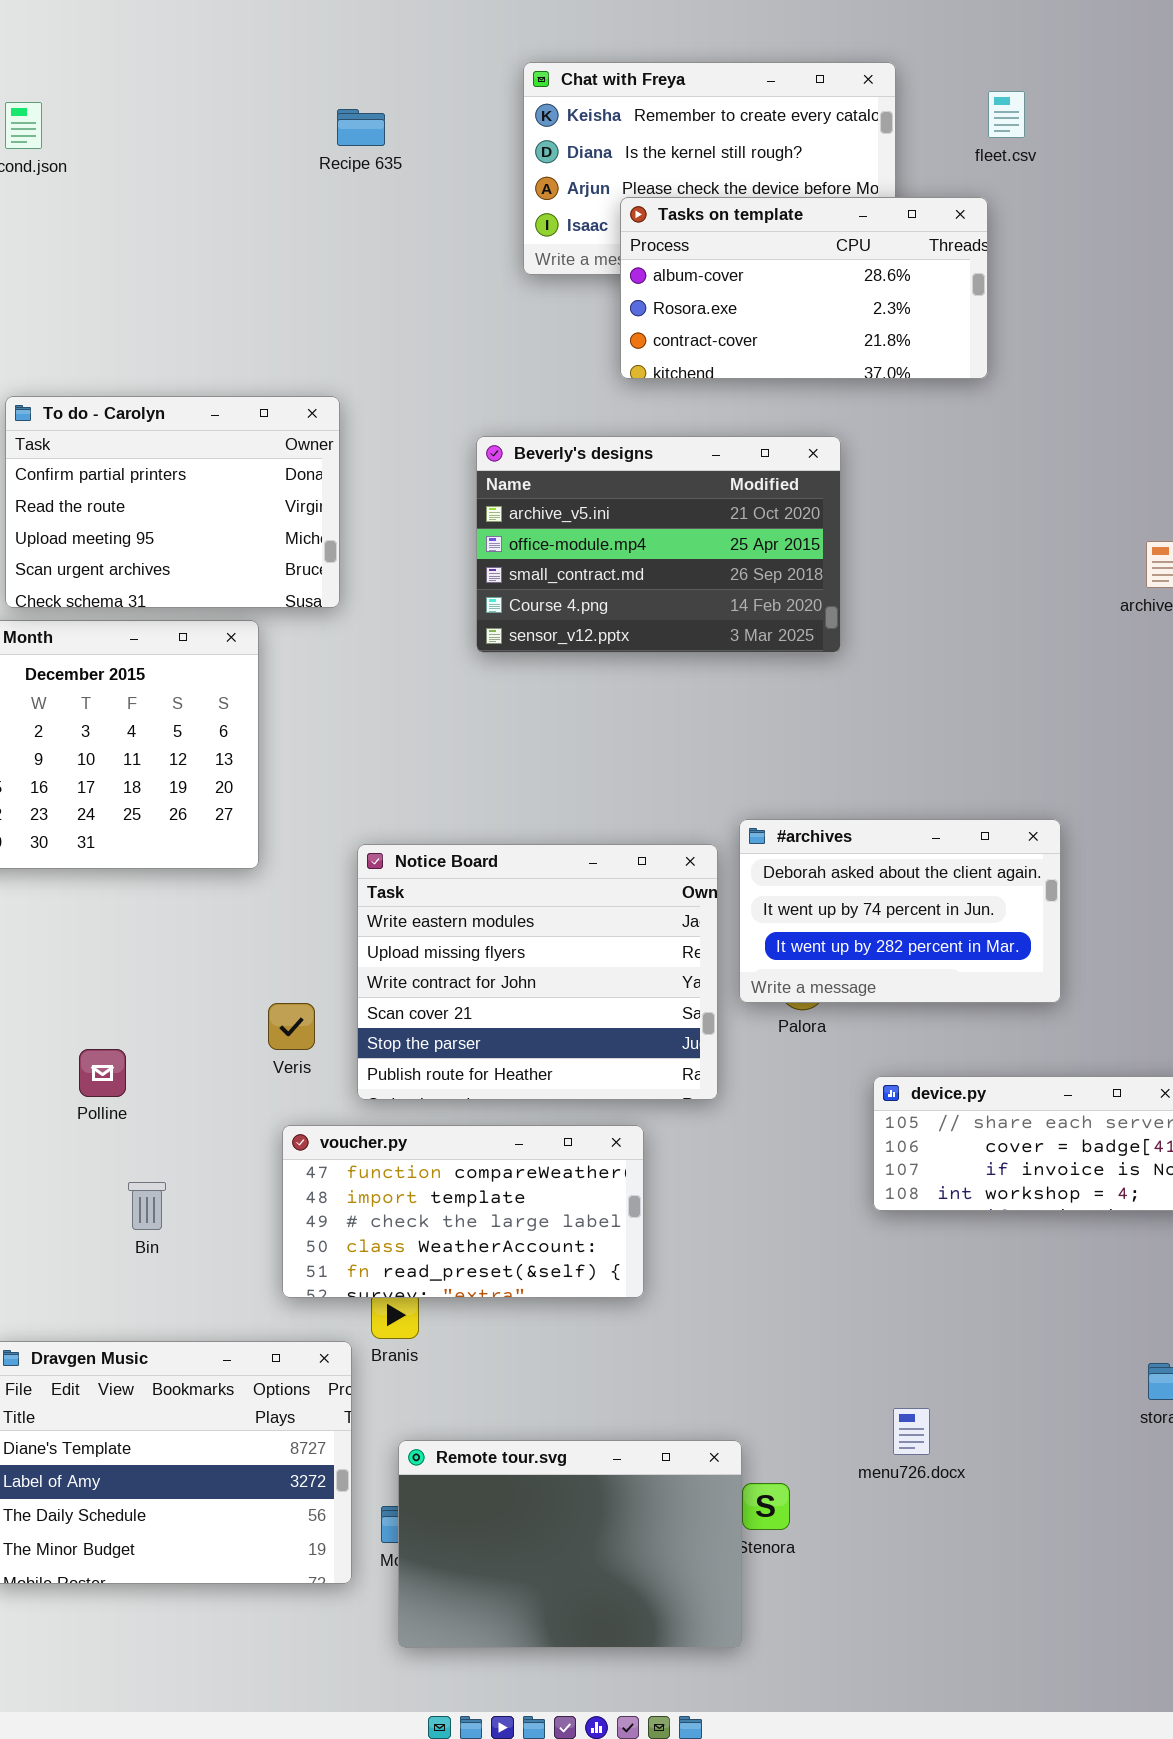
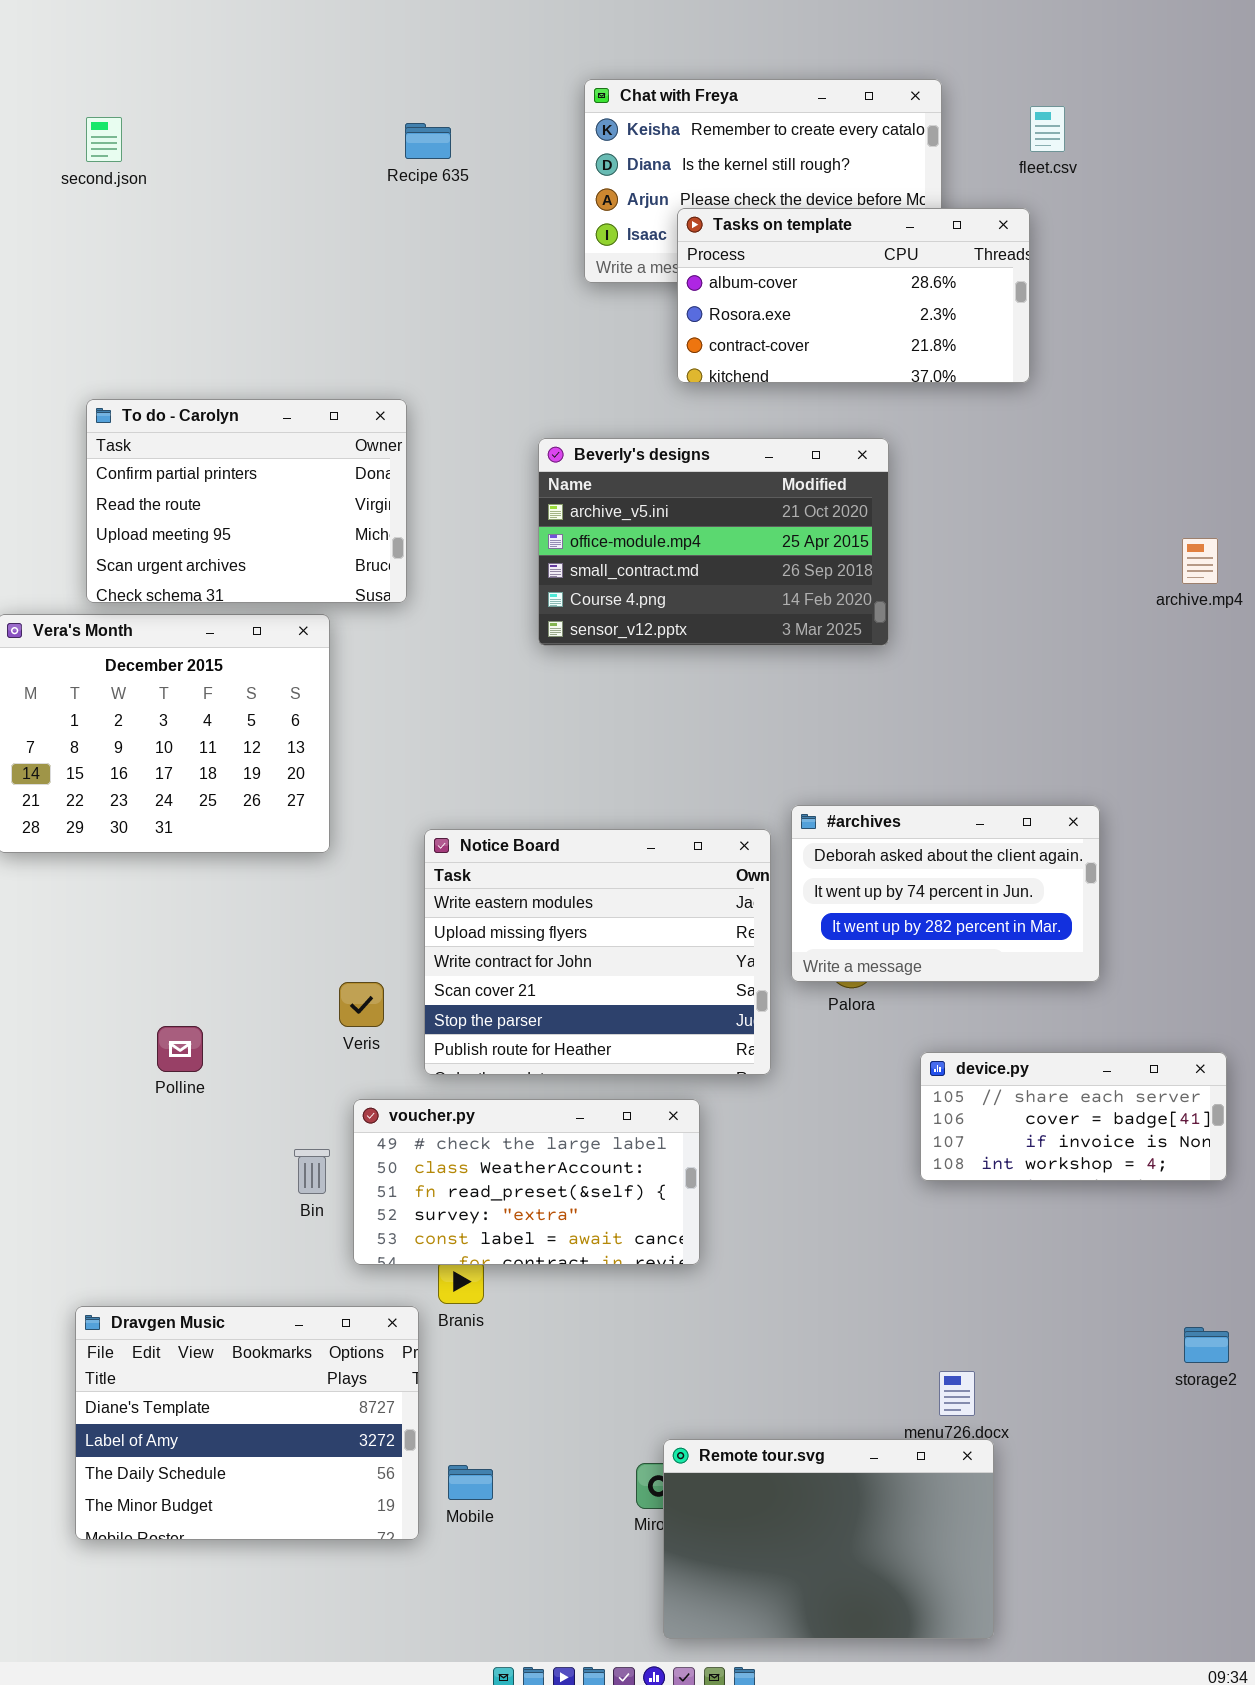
voucher.py: [282,1125,644,1298] -> [353,1099,700,1265], scrolled down 2 rows
Bin: [128,1182,166,1230] -> [294,1149,330,1194], moved
Remote tour.svg: [398,1440,742,1648] -> [663,1439,994,1639], moved

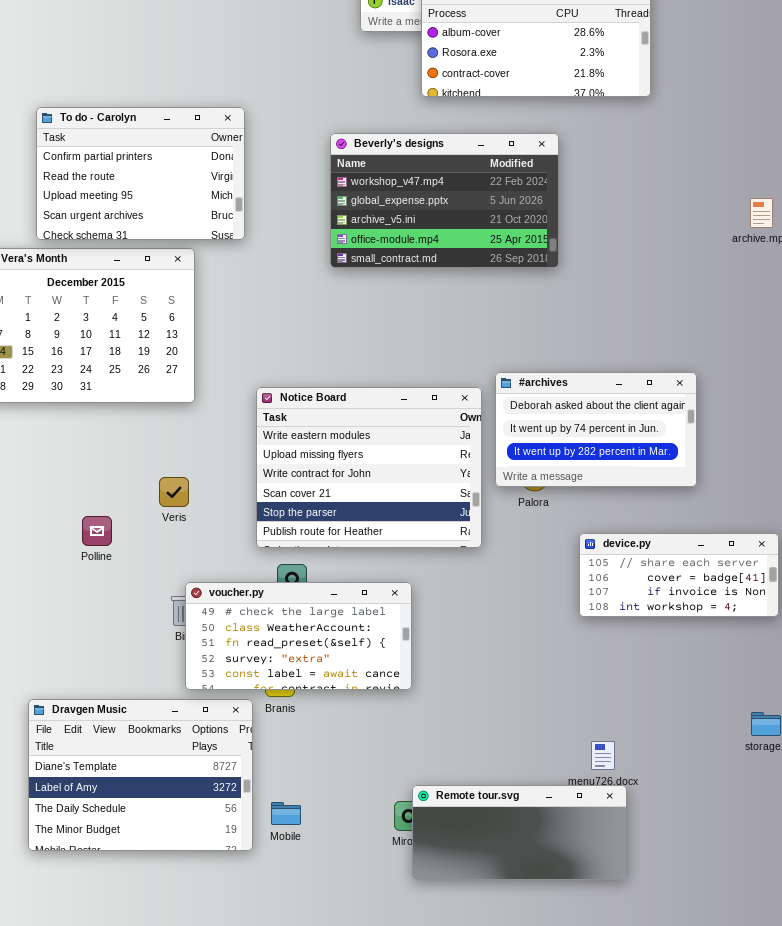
Beverly's designs: [538,438,889,646] -> [330,133,559,268], scrolled up 2 rows
Veris: [339,982,384,1027] -> [159,477,189,507], moved
voucher.py: [353,1099,700,1265] -> [185,582,412,690], moved
Remote tour.svg: [663,1439,994,1639] -> [412,785,627,880], resized

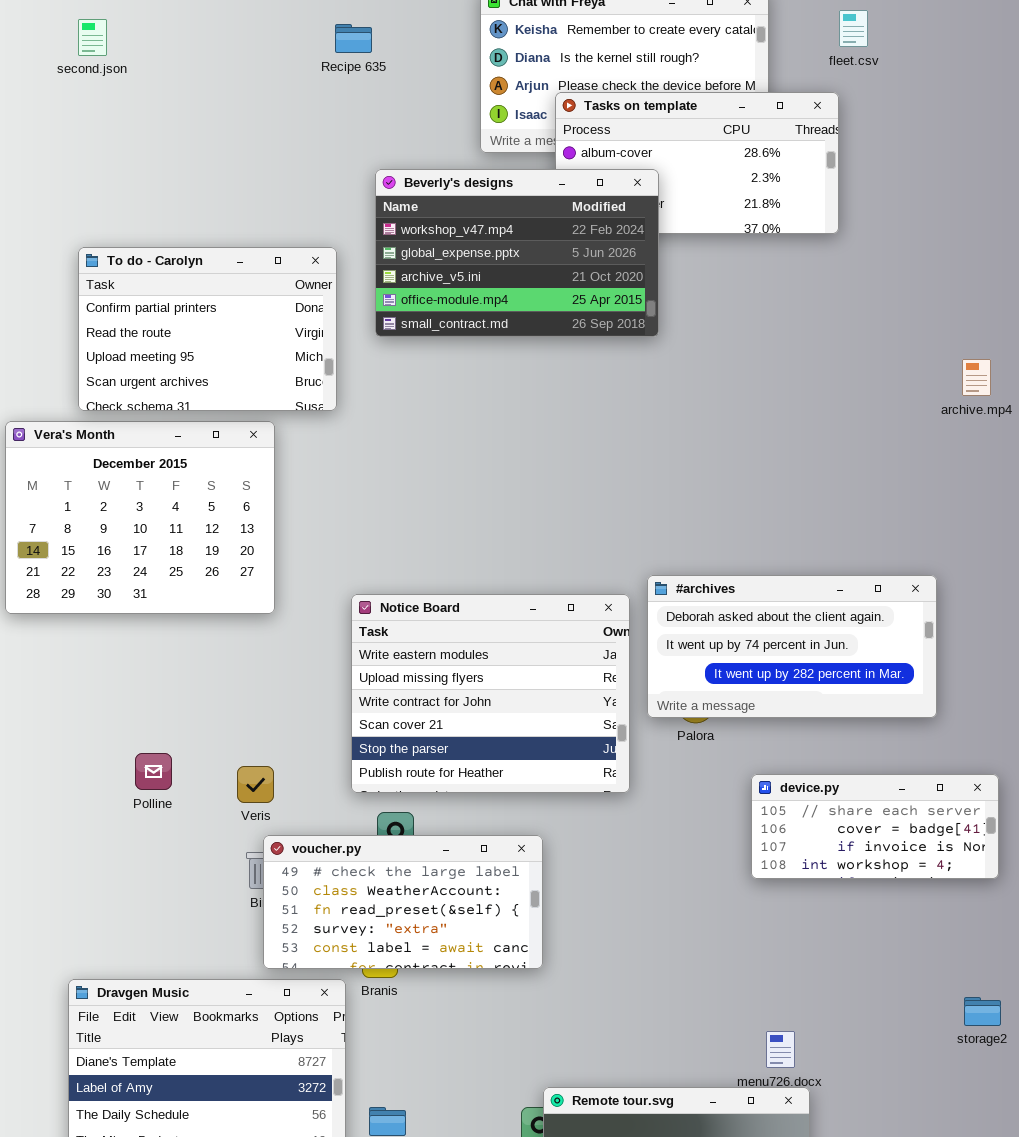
Beverly's designs: [330,133,559,268] -> [375,169,659,337], moved
#archives: [495,372,697,487] -> [647,575,937,718], resized
Veris: [159,477,189,507] -> [237,766,274,803], moved

